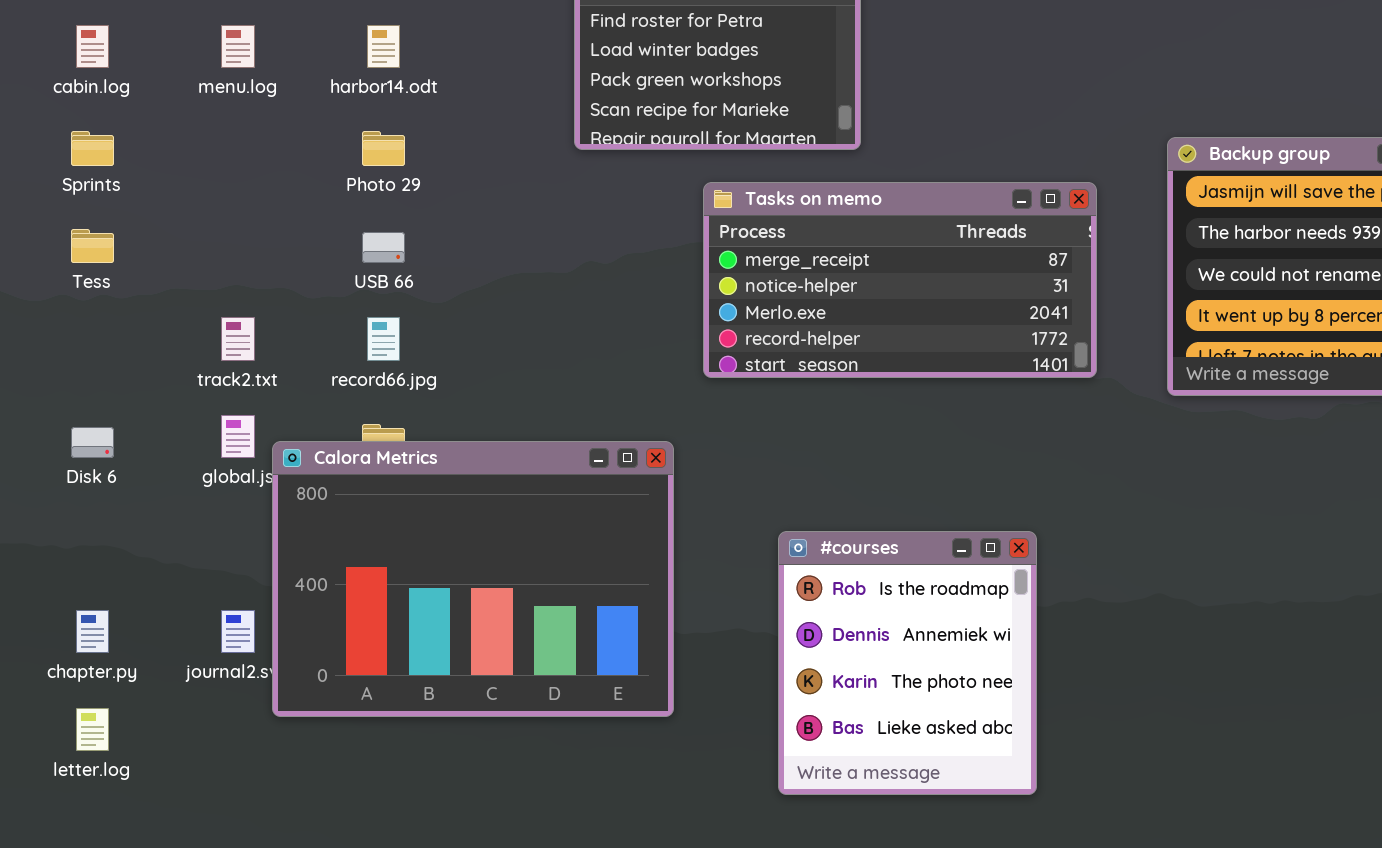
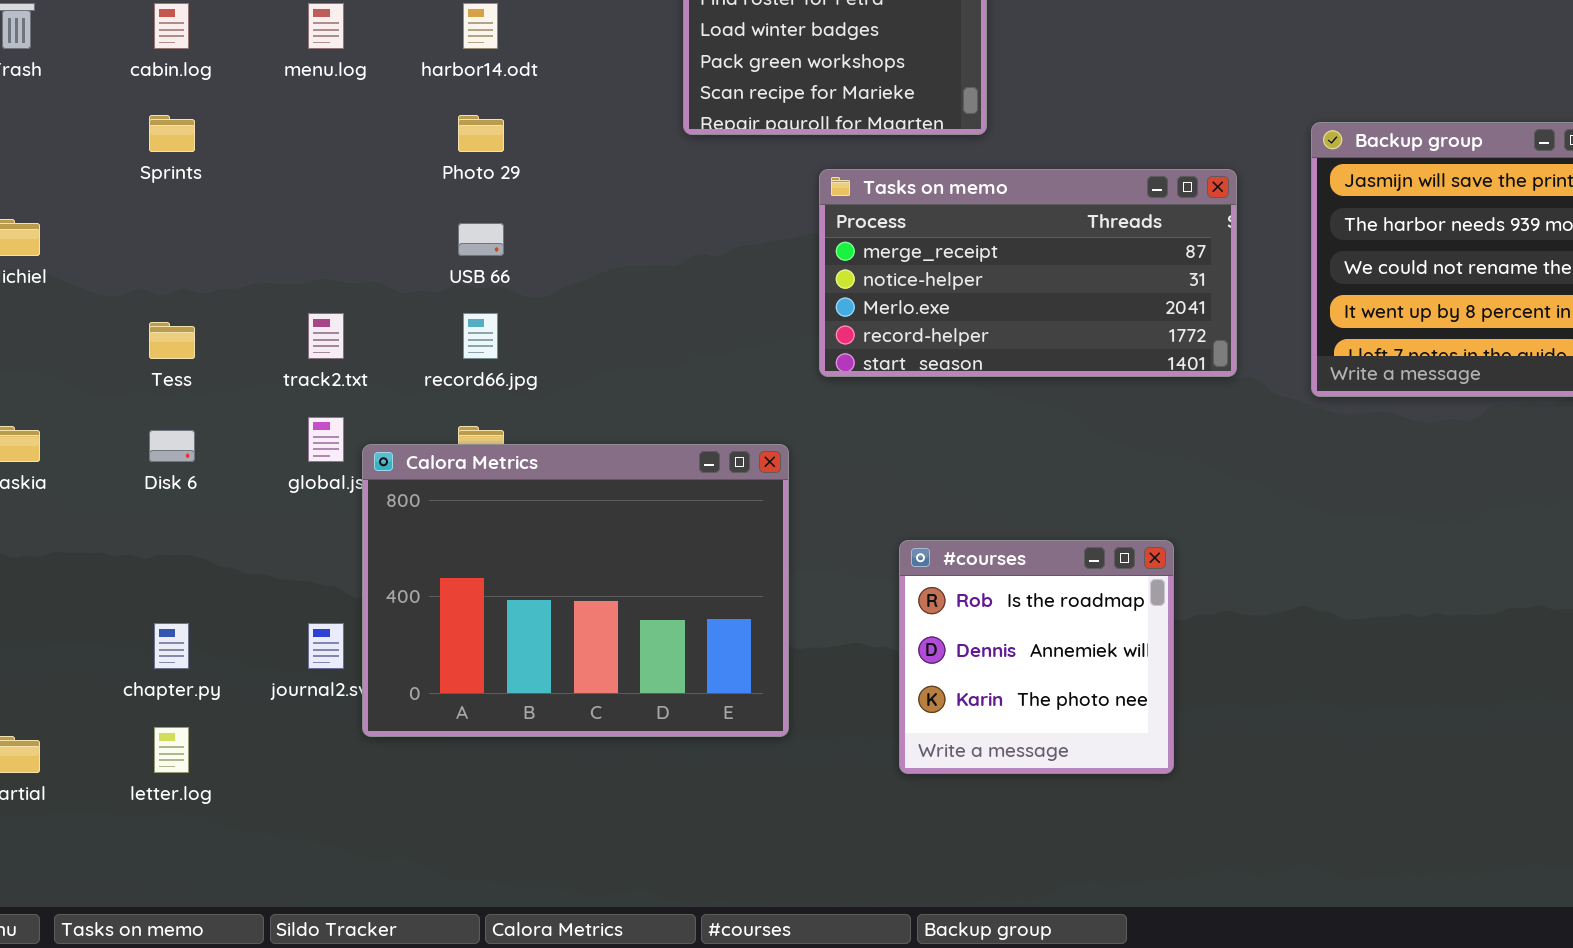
Tess: [71,229,114,263] -> [149,322,195,359], moved
#courses: [778,531,1037,795] -> [899,540,1174,774], resized

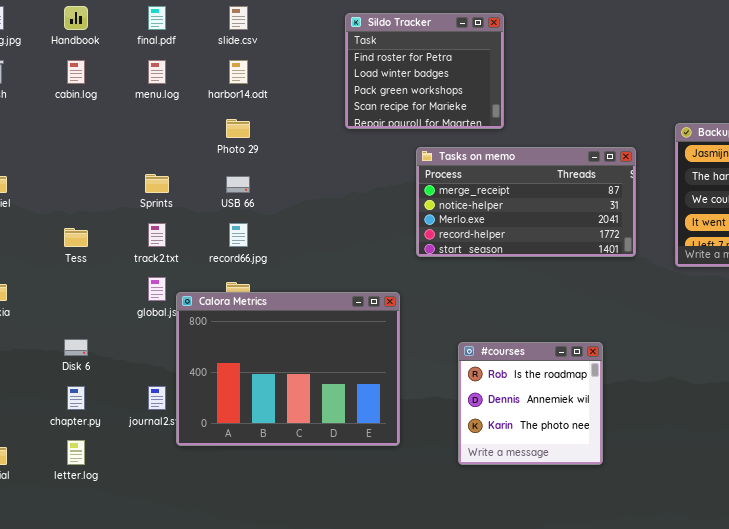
Sprints: [149,115,195,152] -> [145,174,169,193], moved
Disk 6: [149,430,195,462] -> [64,339,88,356], moved

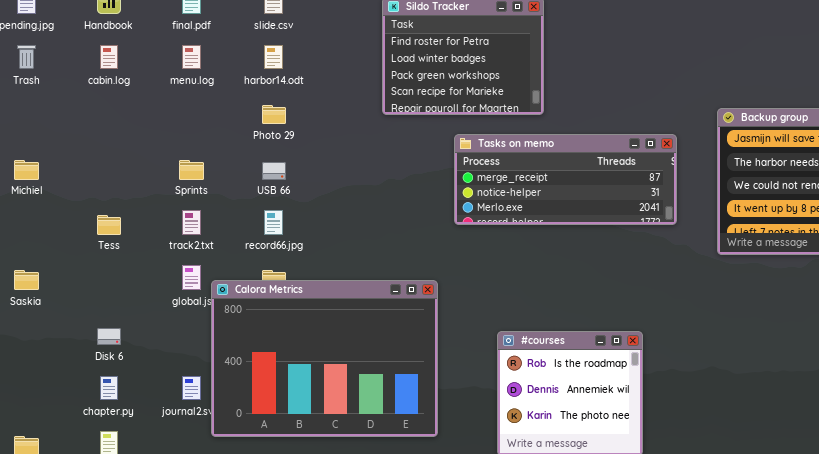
Tasks on memo: [416,147,636,257] -> [454,134,677,225], resized

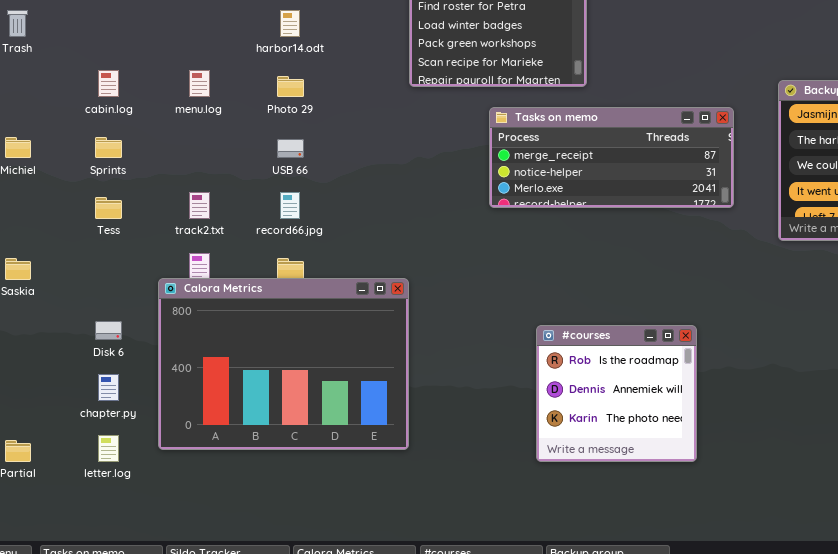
cabin.log: [100,45,118,69] -> [98,70,119,97], moved
menu.log: [182,45,201,69] -> [189,70,210,97], moved
Sprints: [179,160,204,180] -> [95,137,122,158], moved
Calora Metrics: [211,280,438,437] -> [158,278,409,450], moved

